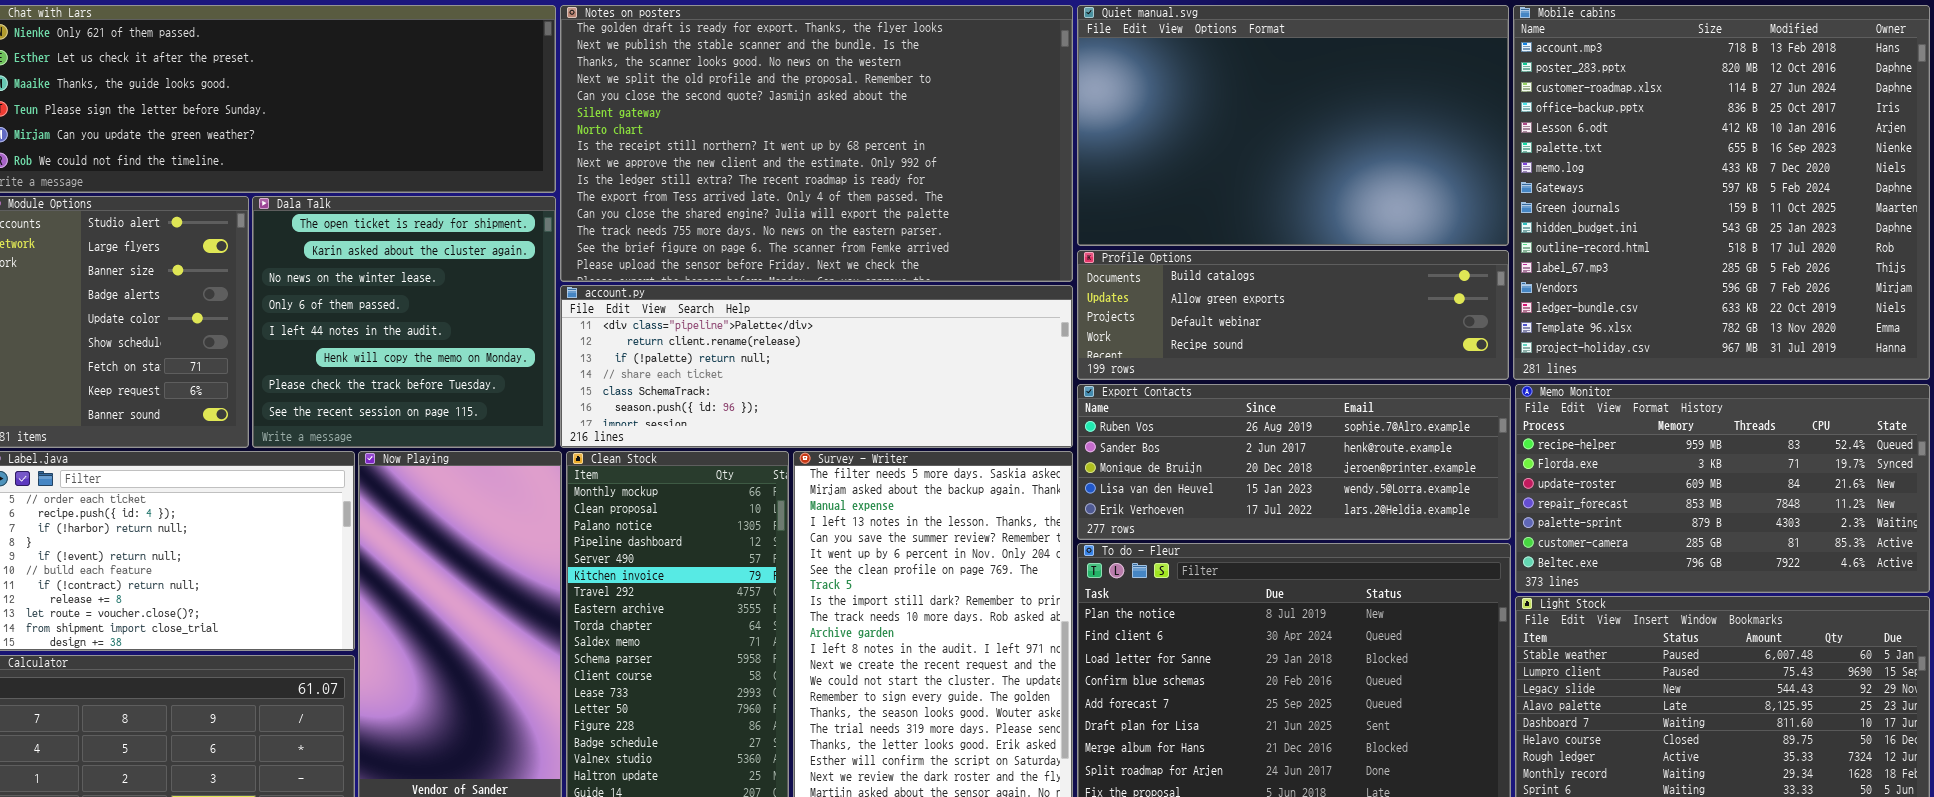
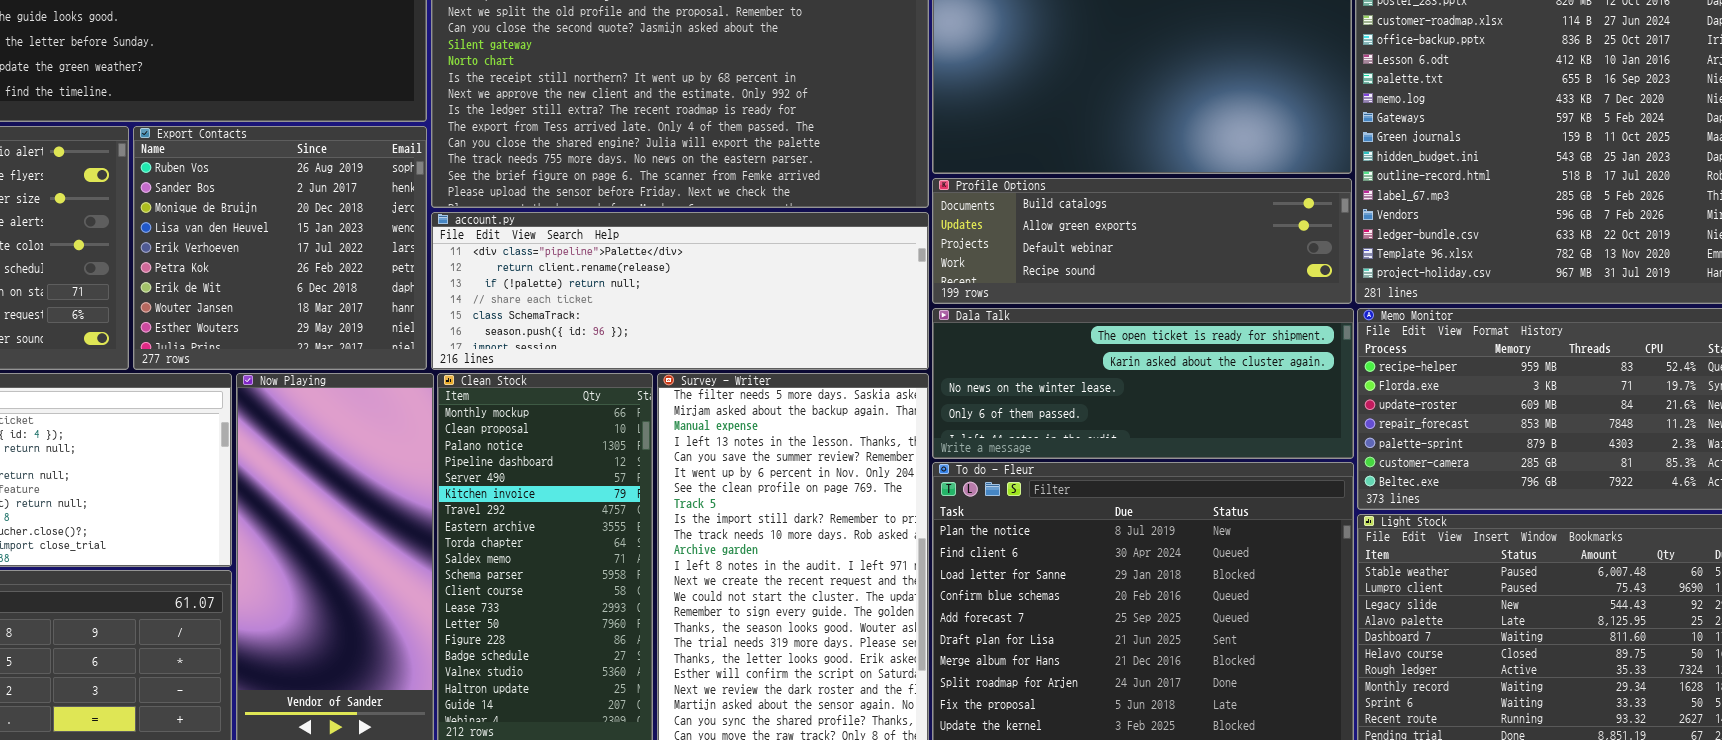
Dala Talk: [252,196,556,448] -> [932,308,1354,459], moved, resized
Export Contacts: [1077,384,1511,540] -> [133,126,427,370], moved, resized

